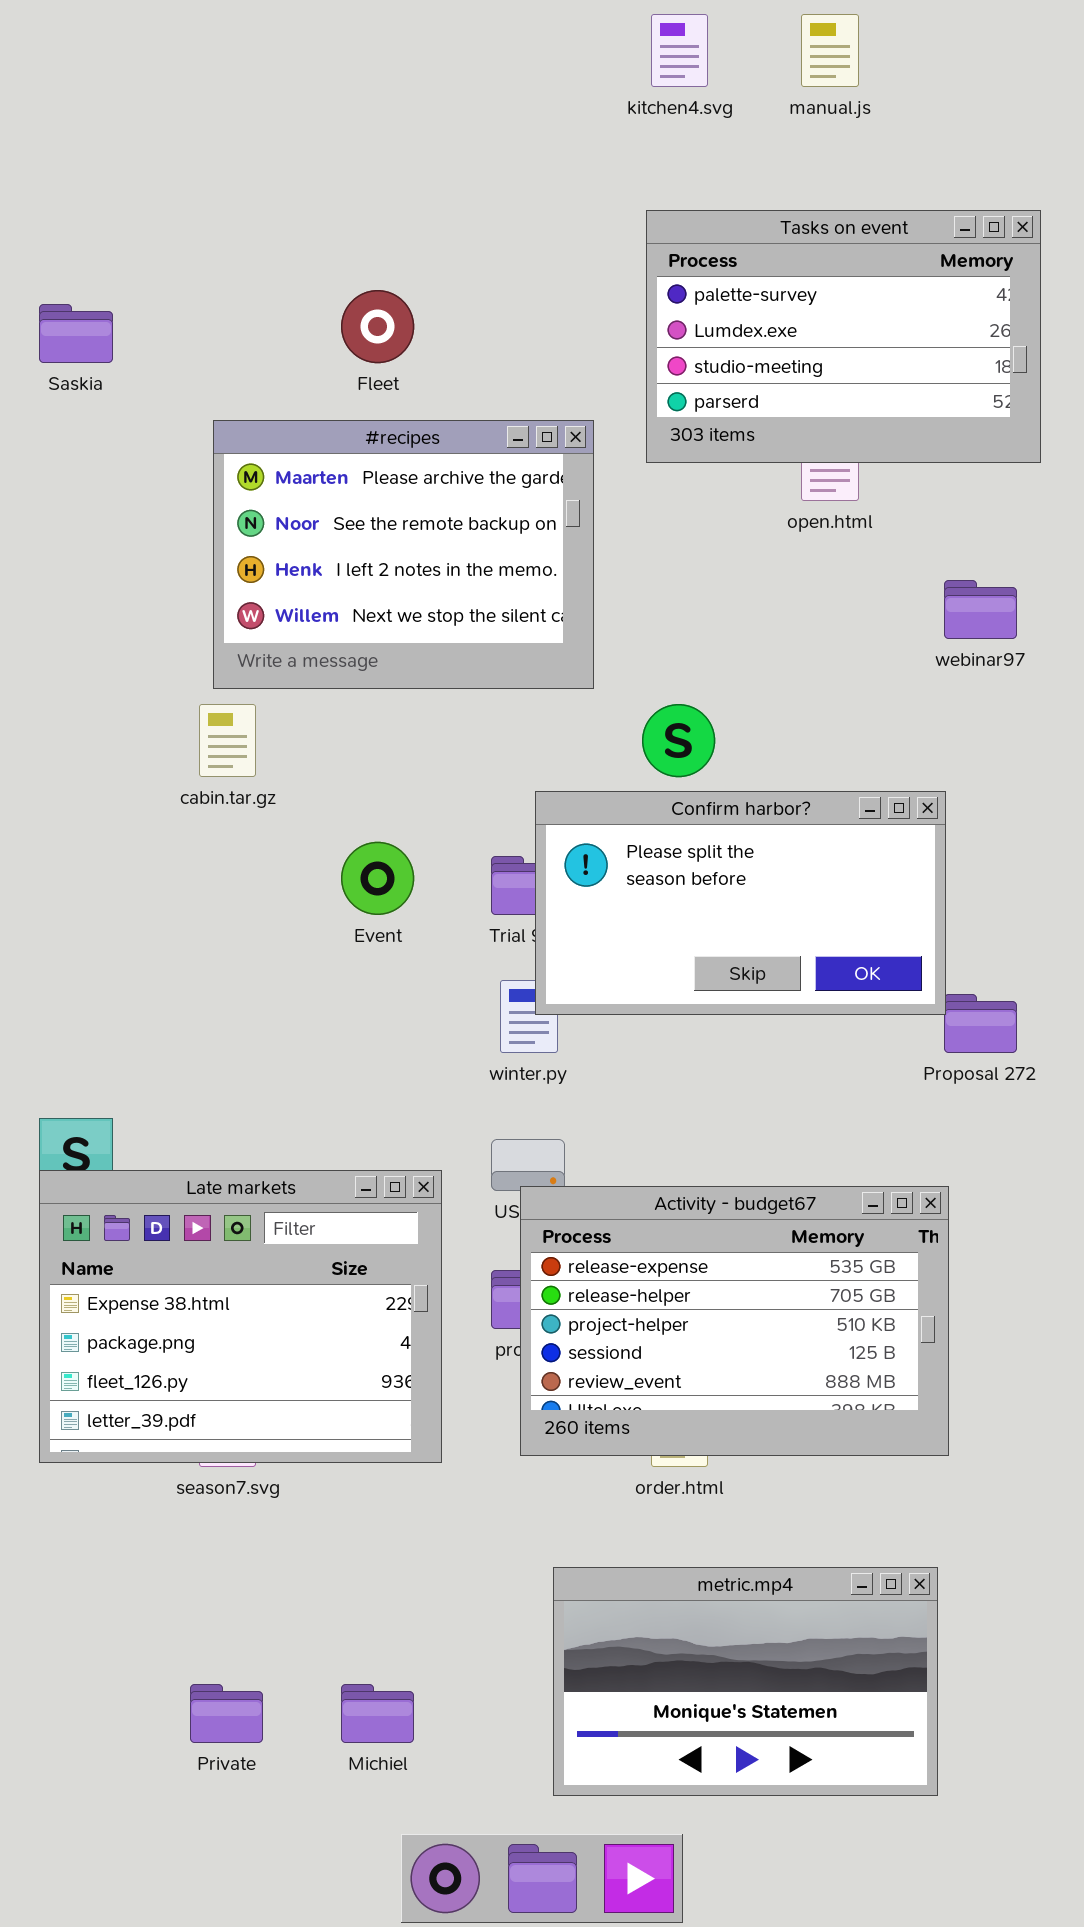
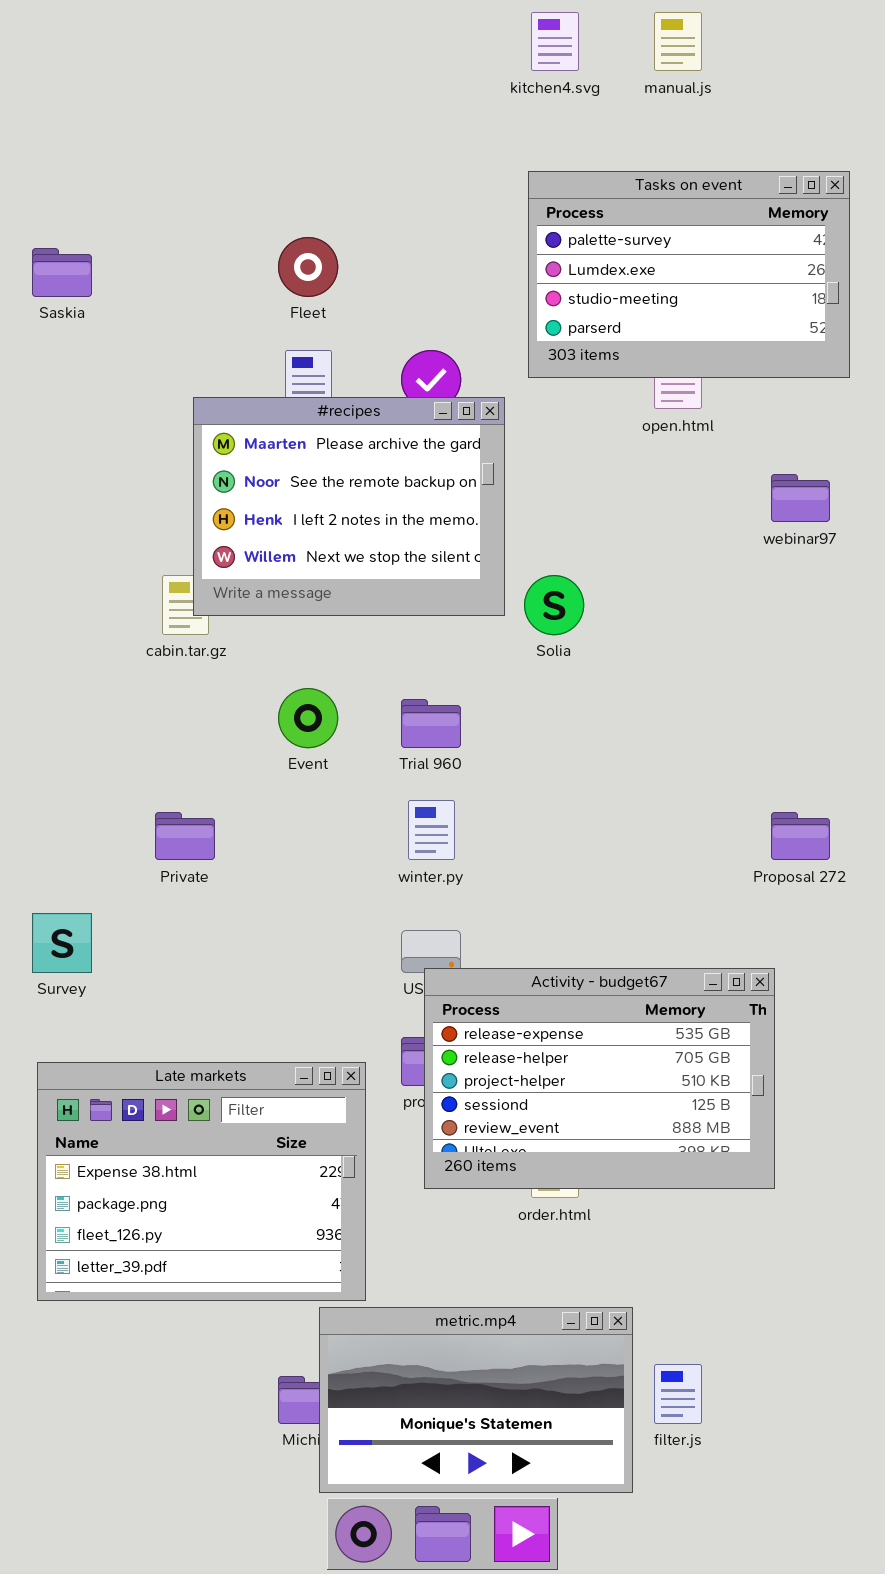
#recipes: [213,420,594,689] -> [193,397,505,616], moved
Confirm harbor?: [535,791,946,1015] -> none, closed
Late markets: [39,1170,442,1463] -> [37,1062,366,1301], moved
metric.mp4: [553,1567,938,1796] -> [319,1307,633,1493], moved
Private: [190,1684,263,1743] -> [155,812,215,860], moved

